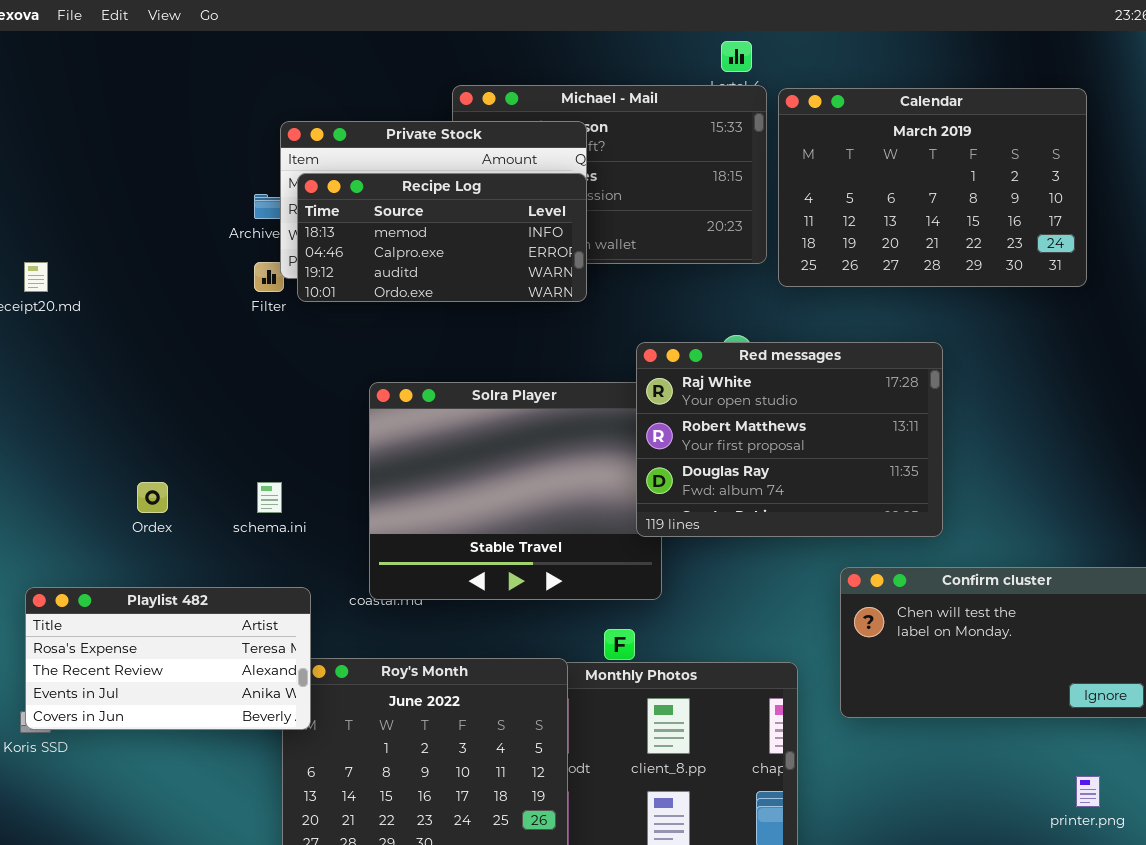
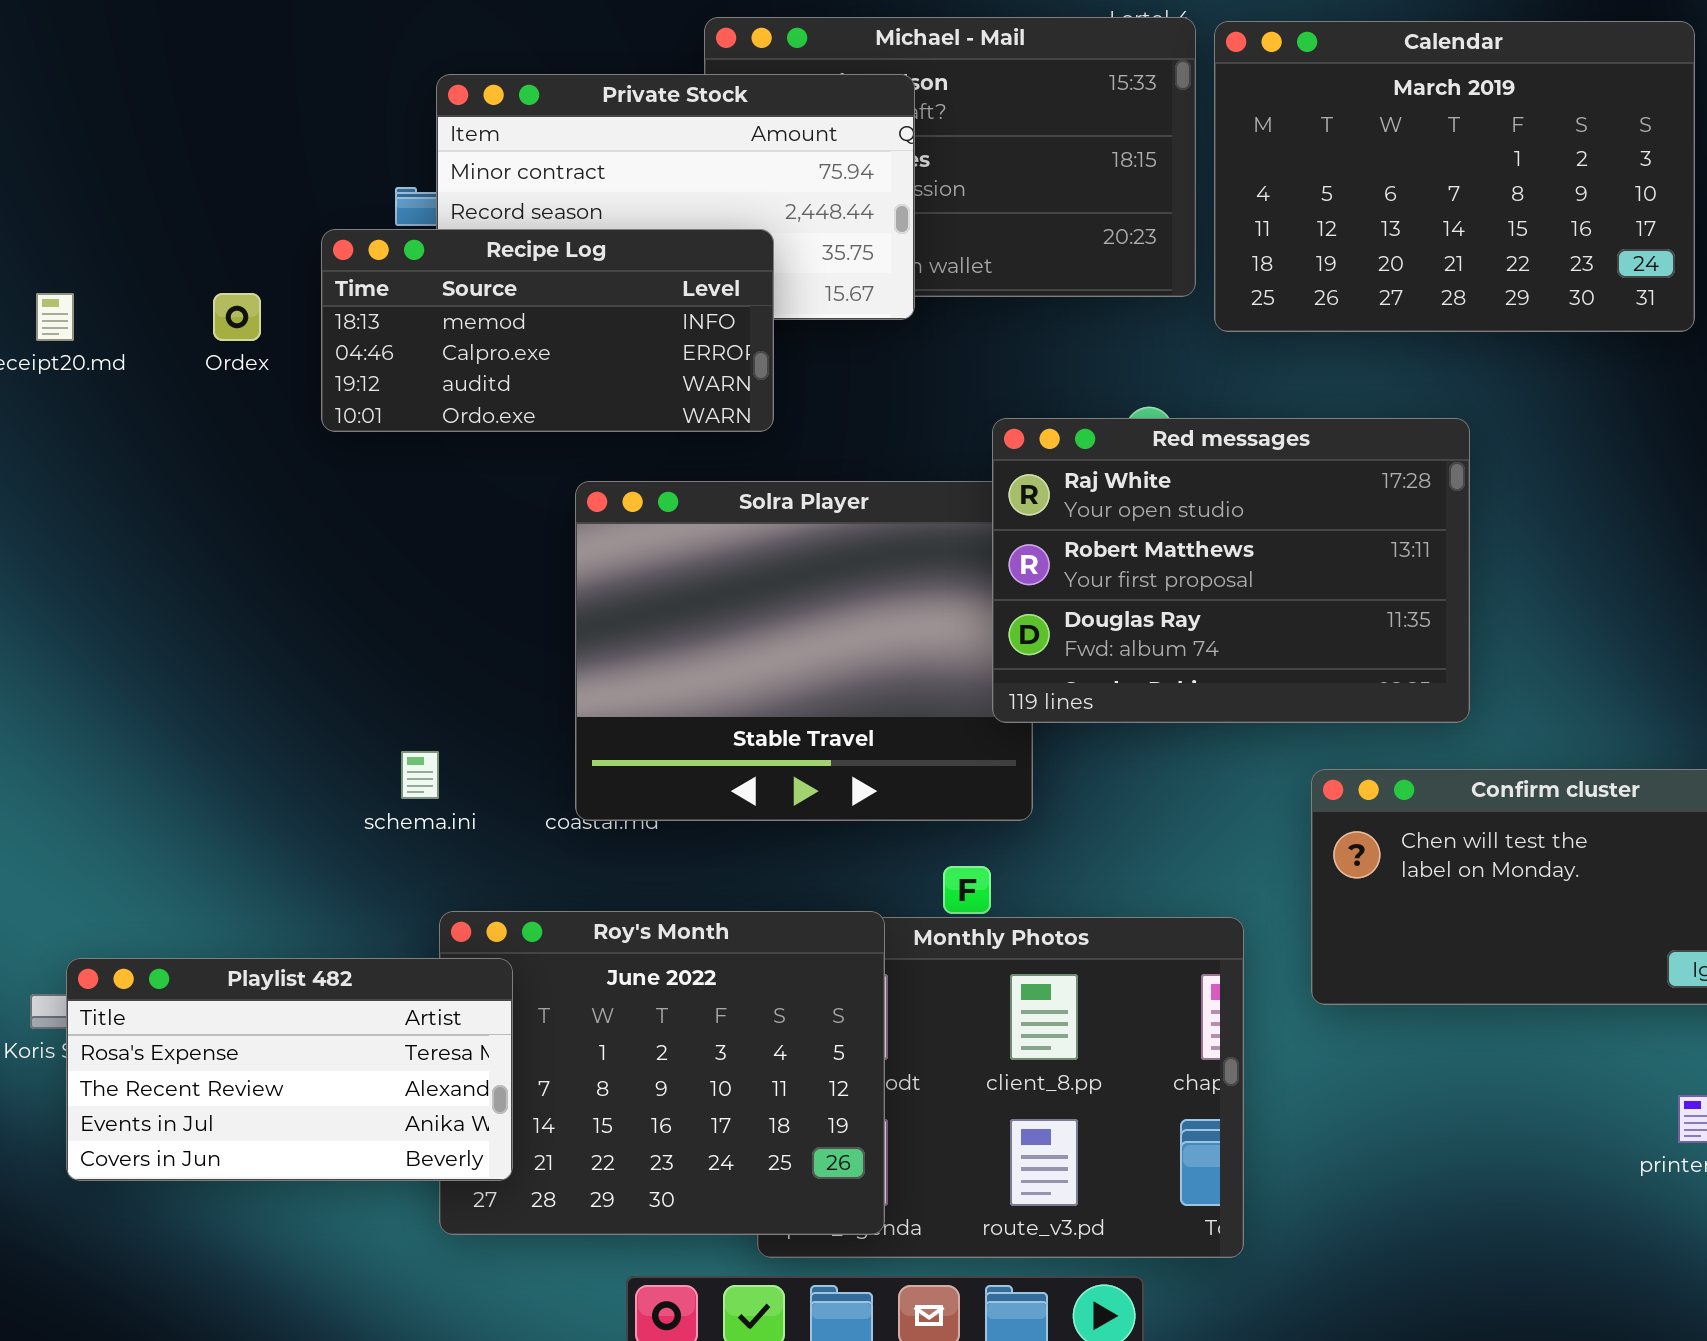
Recipe Log: [297,173,587,302] -> [321,229,774,432], moved
Ordex: [137,482,168,513] -> [213,293,261,341], moved
schema.ini: [257,482,282,513] -> [401,751,439,799], moved
Playlist 482: [25,587,311,730] -> [66,958,513,1181], moved

